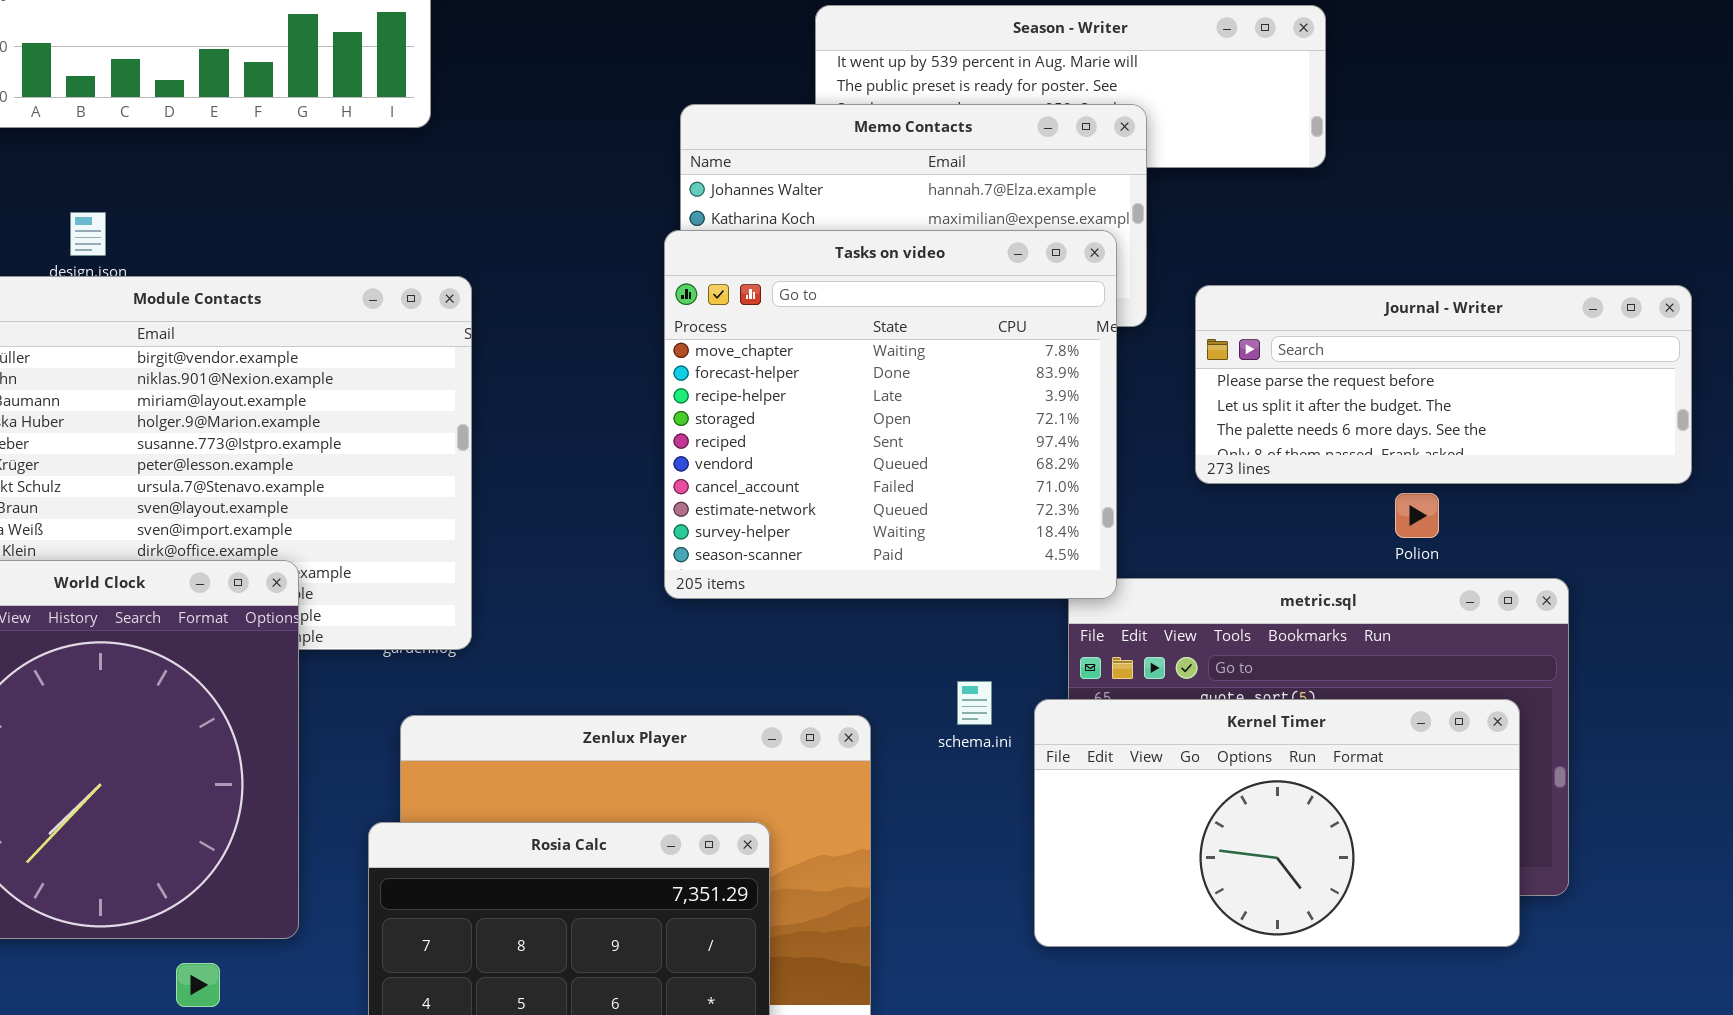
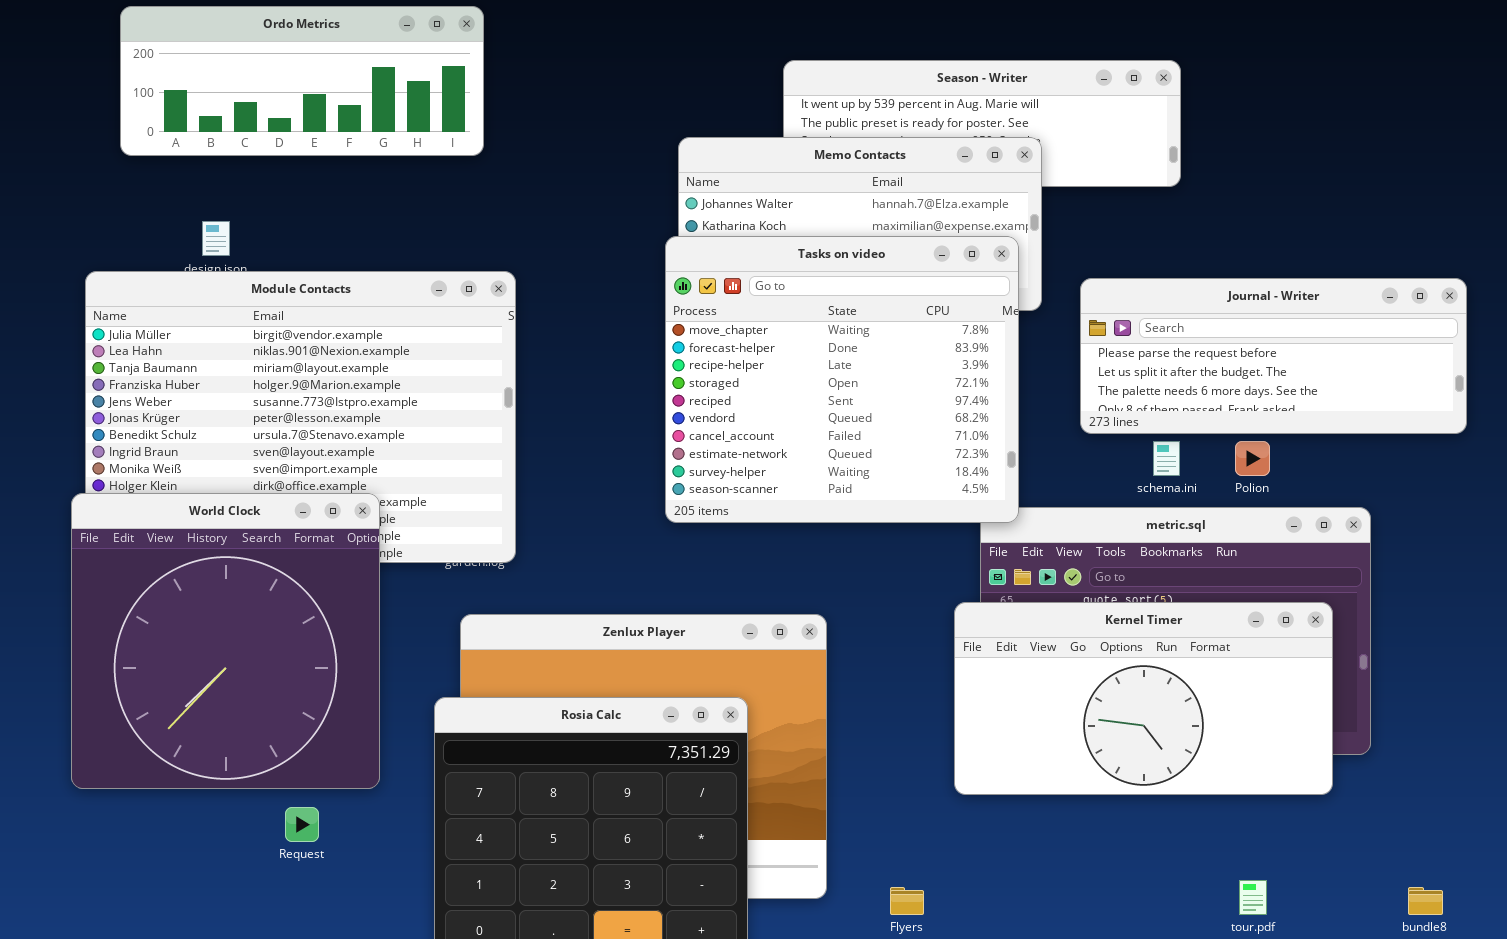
schema.ini: [957,681,992,725] -> [1153,441,1180,476], moved

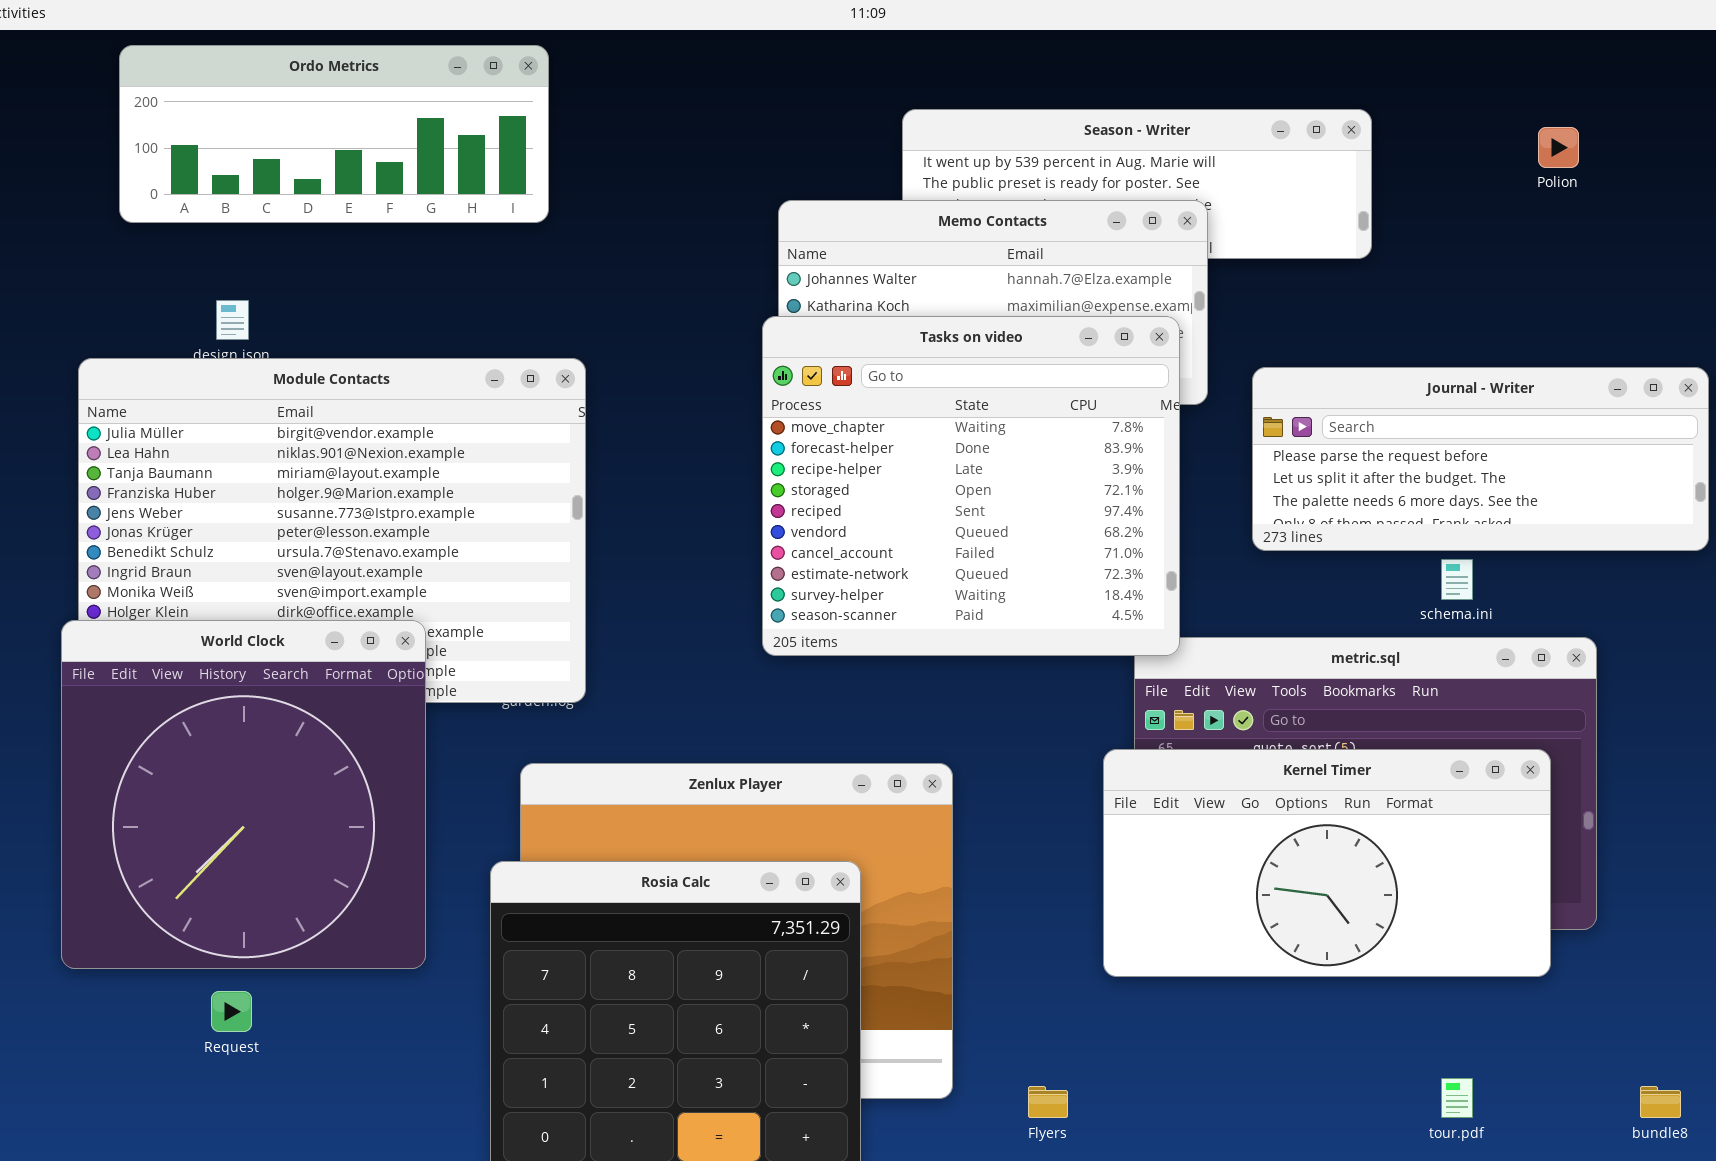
schema.ini: [1153,441,1180,476] -> [1441,559,1473,600], moved
Polion: [1235,441,1270,476] -> [1538,127,1579,168], moved
Request: [285,807,319,842] -> [211,991,252,1032], moved

